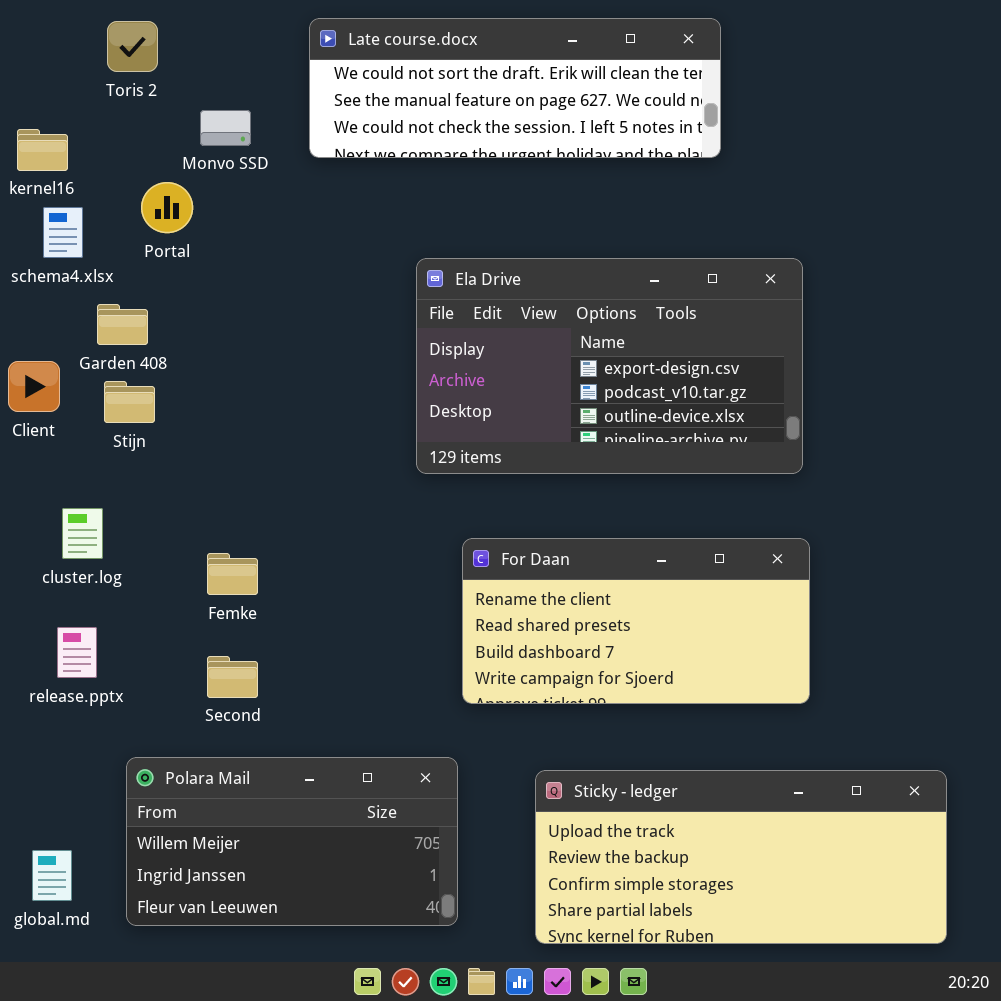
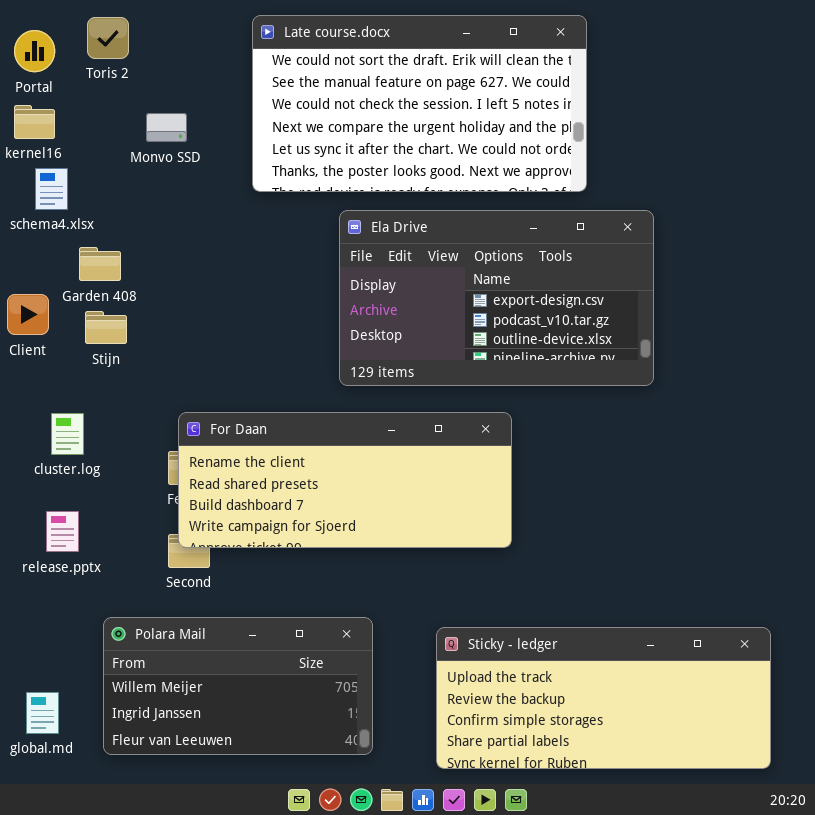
Late course.docx: [309,18,721,158] -> [252,15,587,192], resized
Monvo SSD: [200,110,251,146] -> [146,113,187,142], moved
Portal: [141,182,193,233] -> [14,30,55,72], moved
For Daan: [462,538,810,704] -> [178,412,512,548], moved, resized

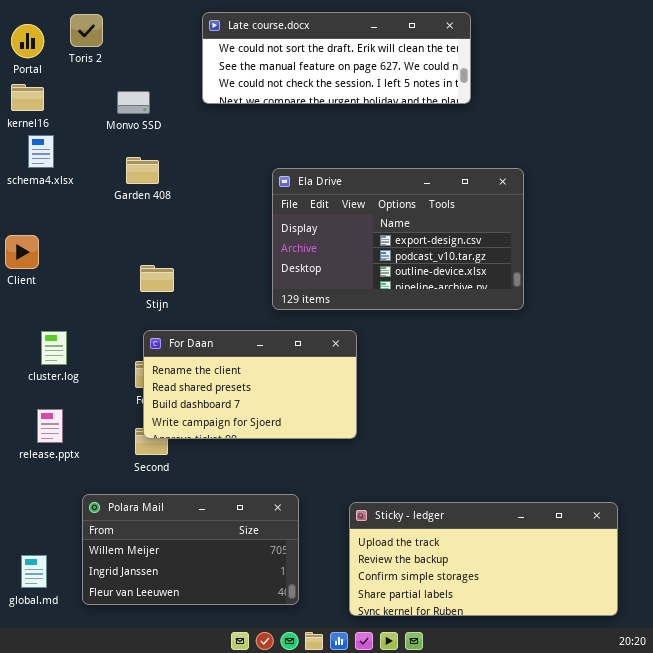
Late course.docx: [252,15,587,192] -> [202,12,471,104], resized
Garden 408: [79,247,121,281] -> [126,157,159,184], moved
Stijn: [85,311,127,344] -> [140,265,174,292], moved
For Daan: [178,412,512,548] -> [143,330,357,439], resized

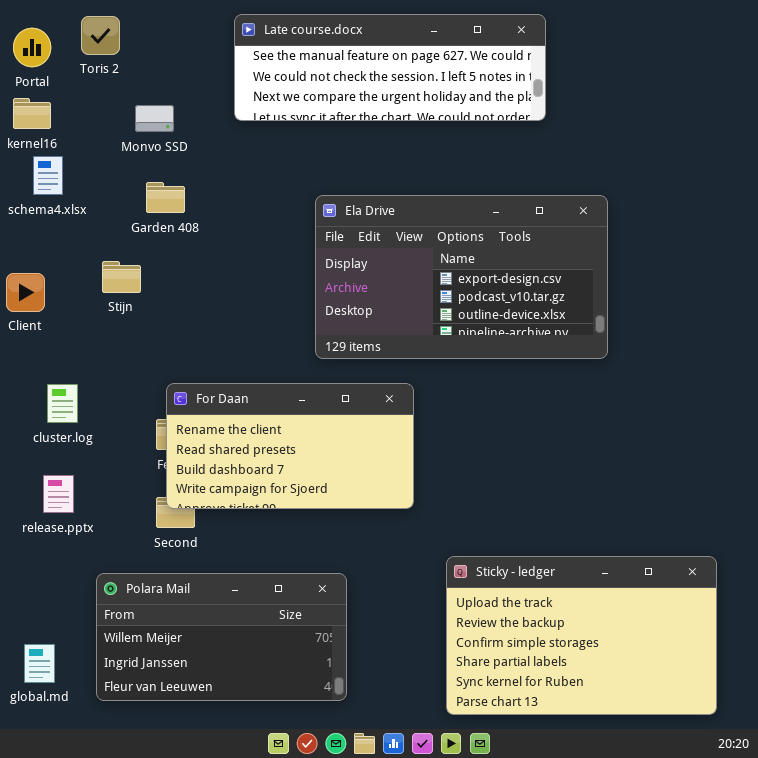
Late course.docx: [202,12,471,104] -> [234,14,546,121], scrolled down 1 row
Stijn: [140,265,174,292] -> [102,261,141,293], moved
Sticky - ledger: [349,502,618,616] -> [446,556,717,715], resized

